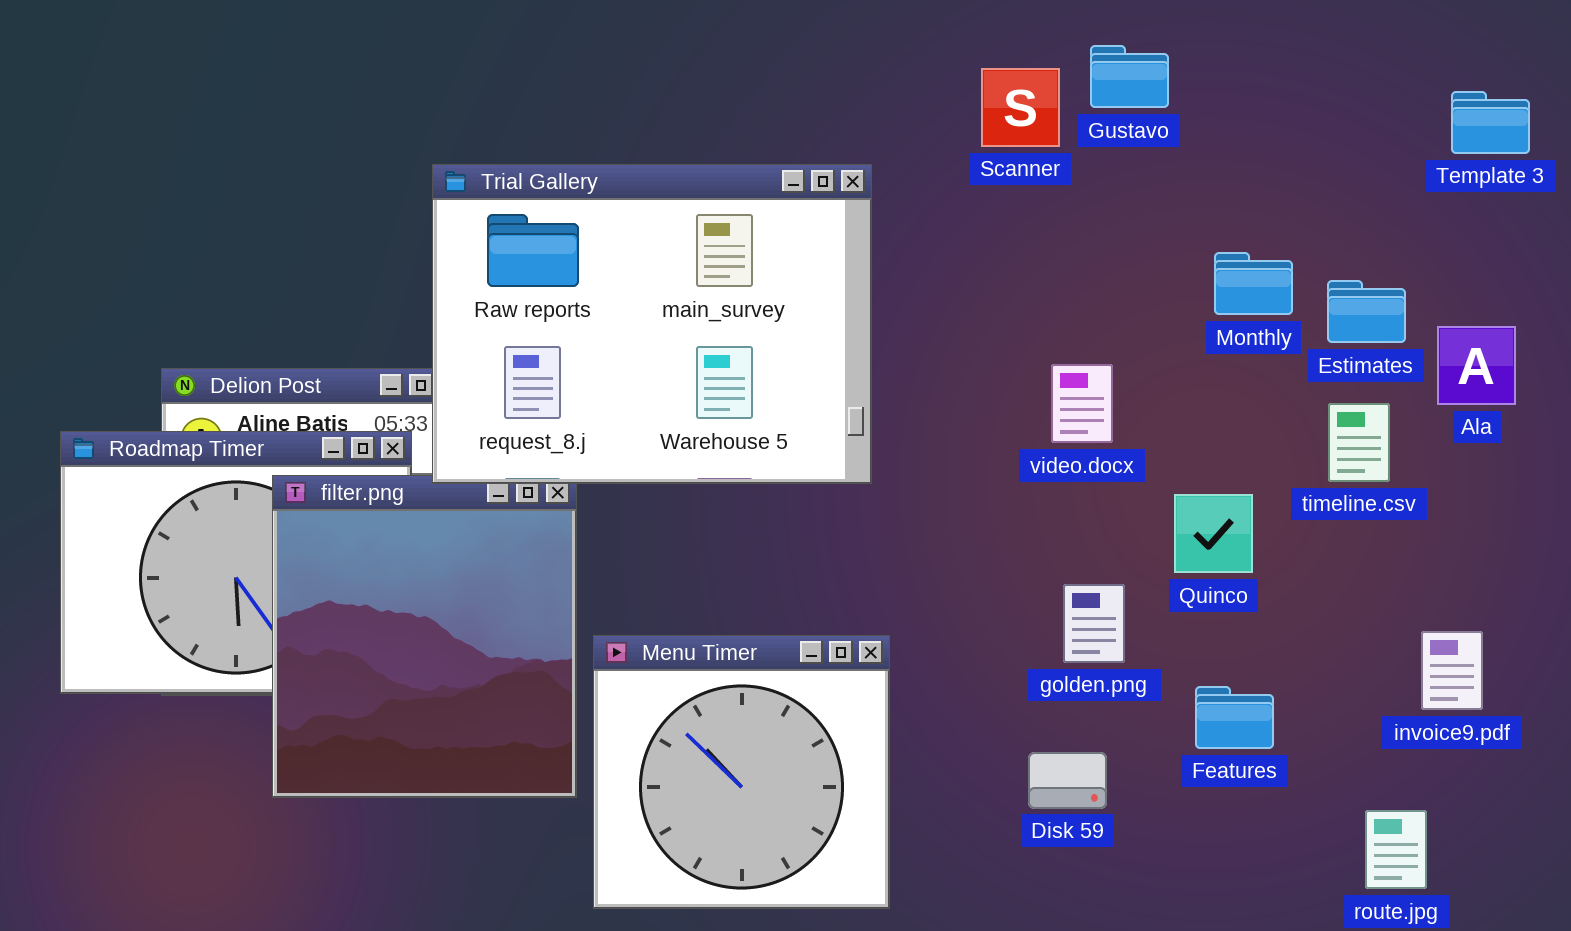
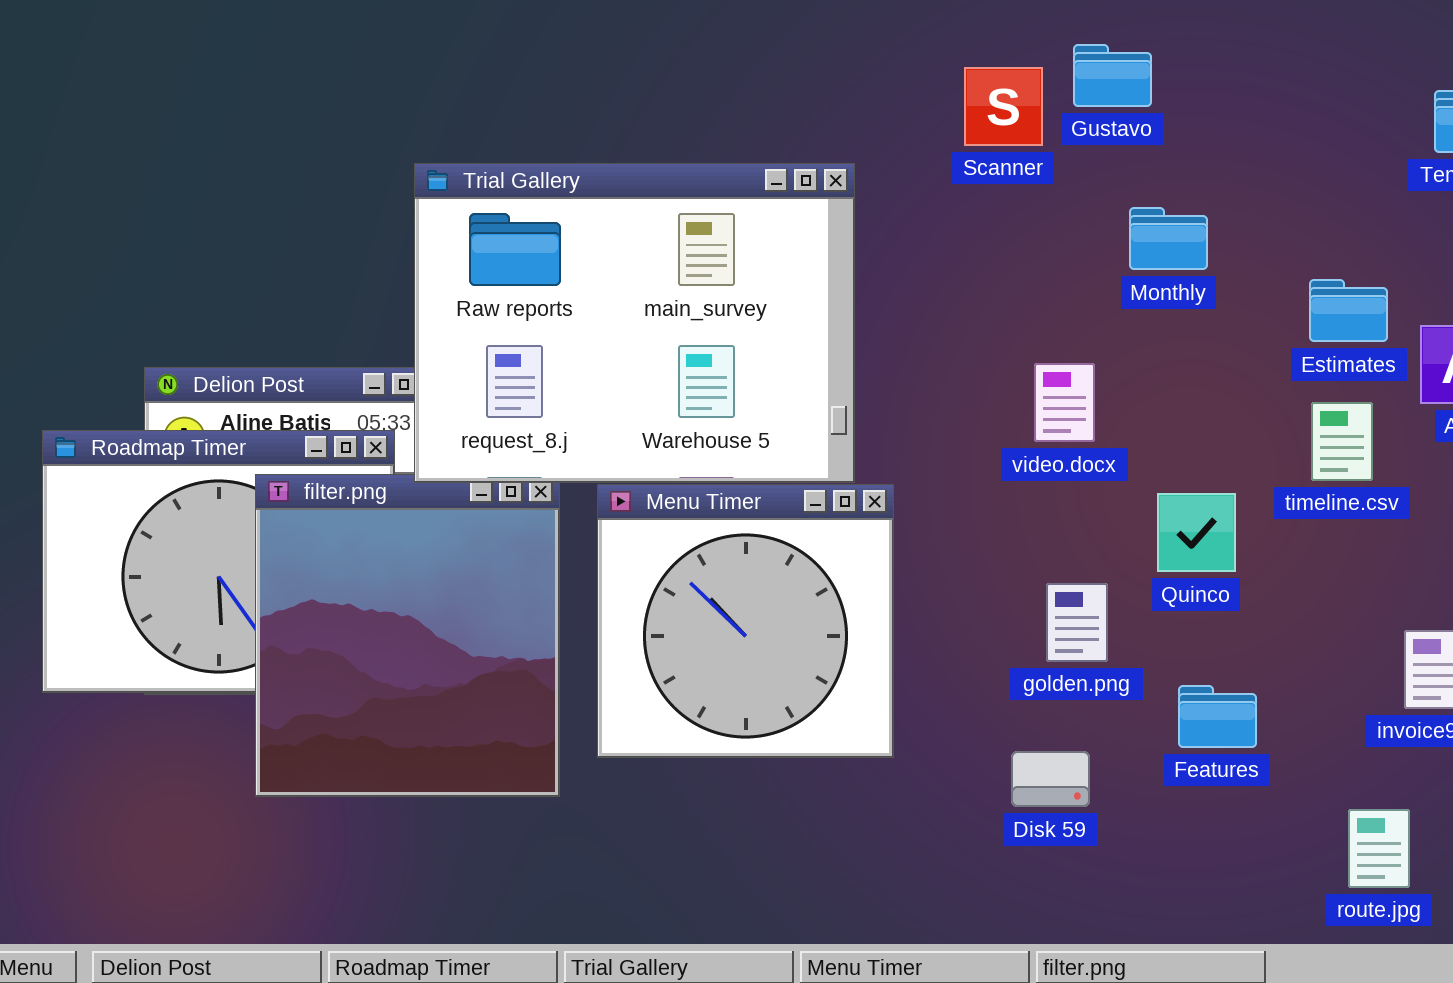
Monthly: [1214,252,1293,315] -> [1129,207,1208,270], moved
Menu Timer: [593,635,890,909] -> [597,484,894,758], moved

